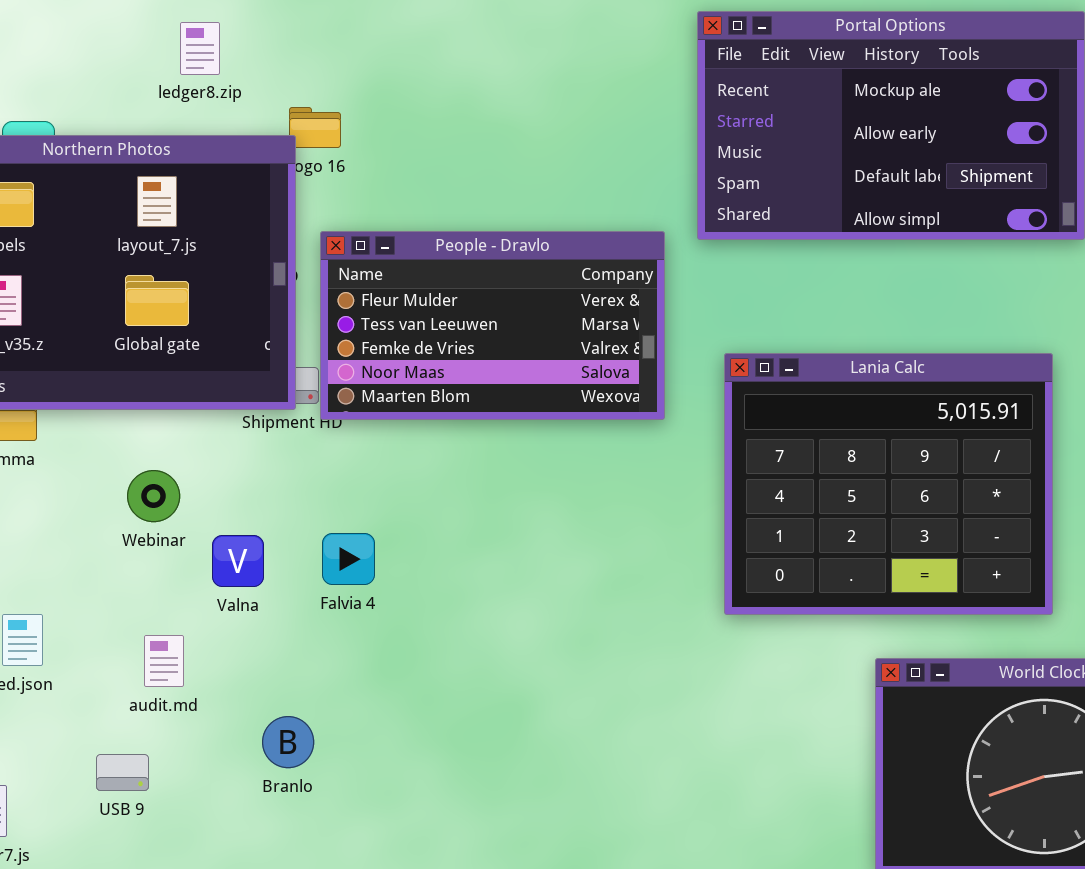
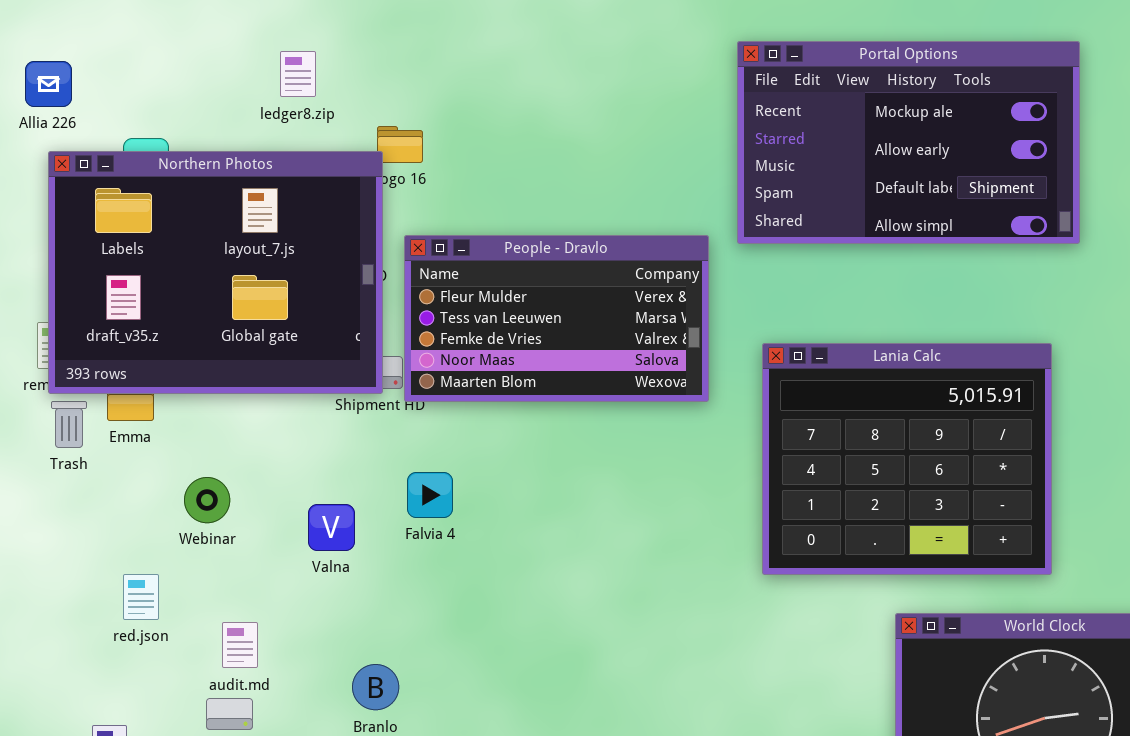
Webinar: [127,470,180,522] -> [184,477,230,523], moved
Falvia 4: [322,533,375,585] -> [407,472,453,518], moved
audit.md: [144,635,184,687] -> [222,622,258,668], moved

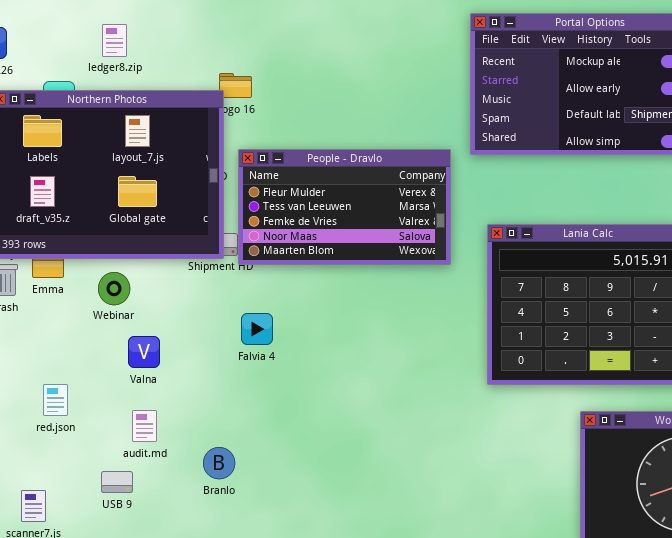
ledger8.zip: [280,51,316,97] -> [102,24,127,57], moved
Webinar: [184,477,230,523] -> [98,272,130,305], moved
Valna: [308,504,355,551] -> [128,336,160,368], moved
audit.md: [222,622,258,668] -> [132,410,157,442], moved

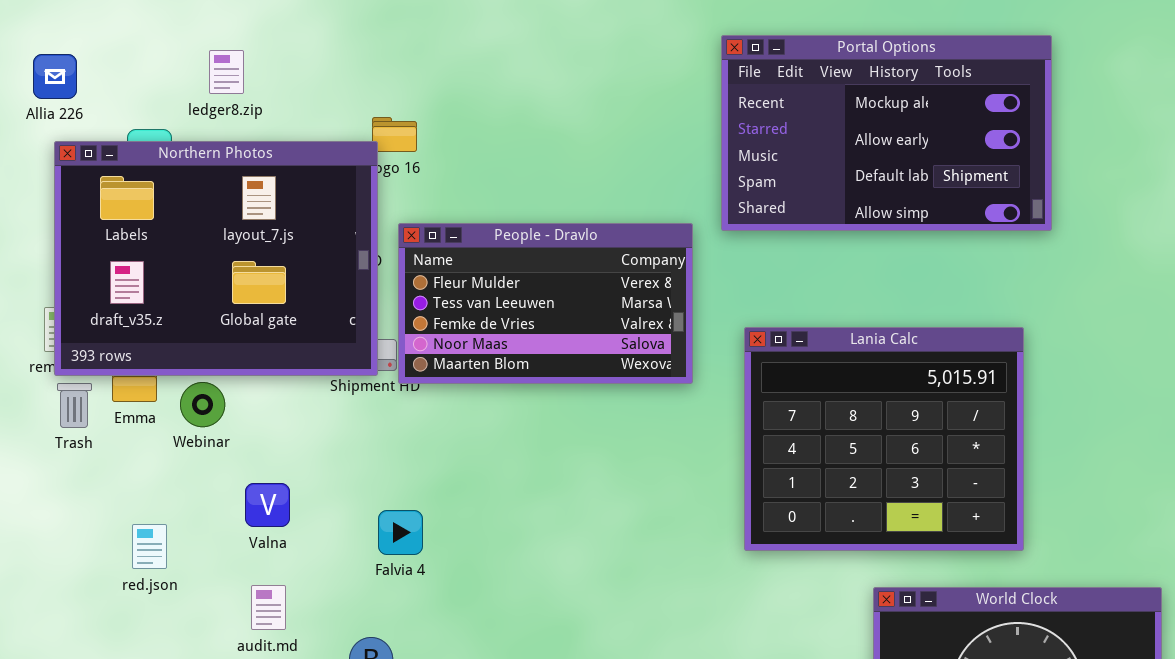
Webinar: [98,272,130,305] -> [180,382,225,427], moved
Falvia 4: [241,313,273,345] -> [378,510,423,555], moved
red.json: [43,384,68,416] -> [132,524,167,569], moved

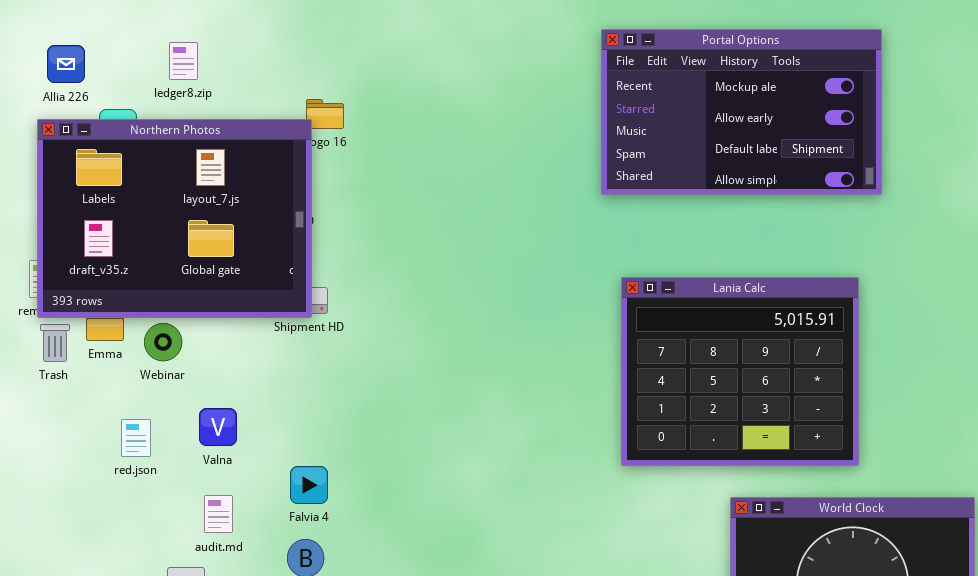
Allia 226: [33,54,77,99] -> [47,45,85,83], moved
People - Dravlo: [398,223,693,384] -> none, closed
Falvia 4: [378,510,423,555] -> [290,466,328,504], moved
red.json: [132,524,167,569] -> [121,419,151,457], moved

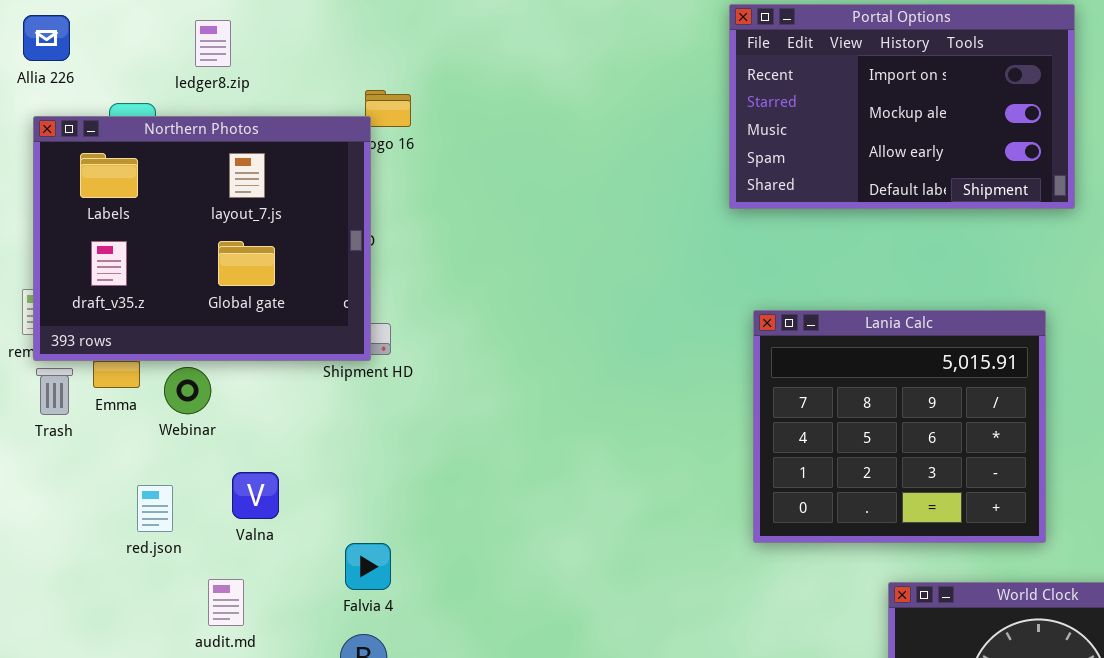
Portal Options: [601,29,882,195] -> [729,4,1075,209], scrolled up 1 row
Allia 226: [47,45,85,83] -> [23,15,70,61], moved
audit.md: [204,495,233,533] -> [208,579,244,626], moved

